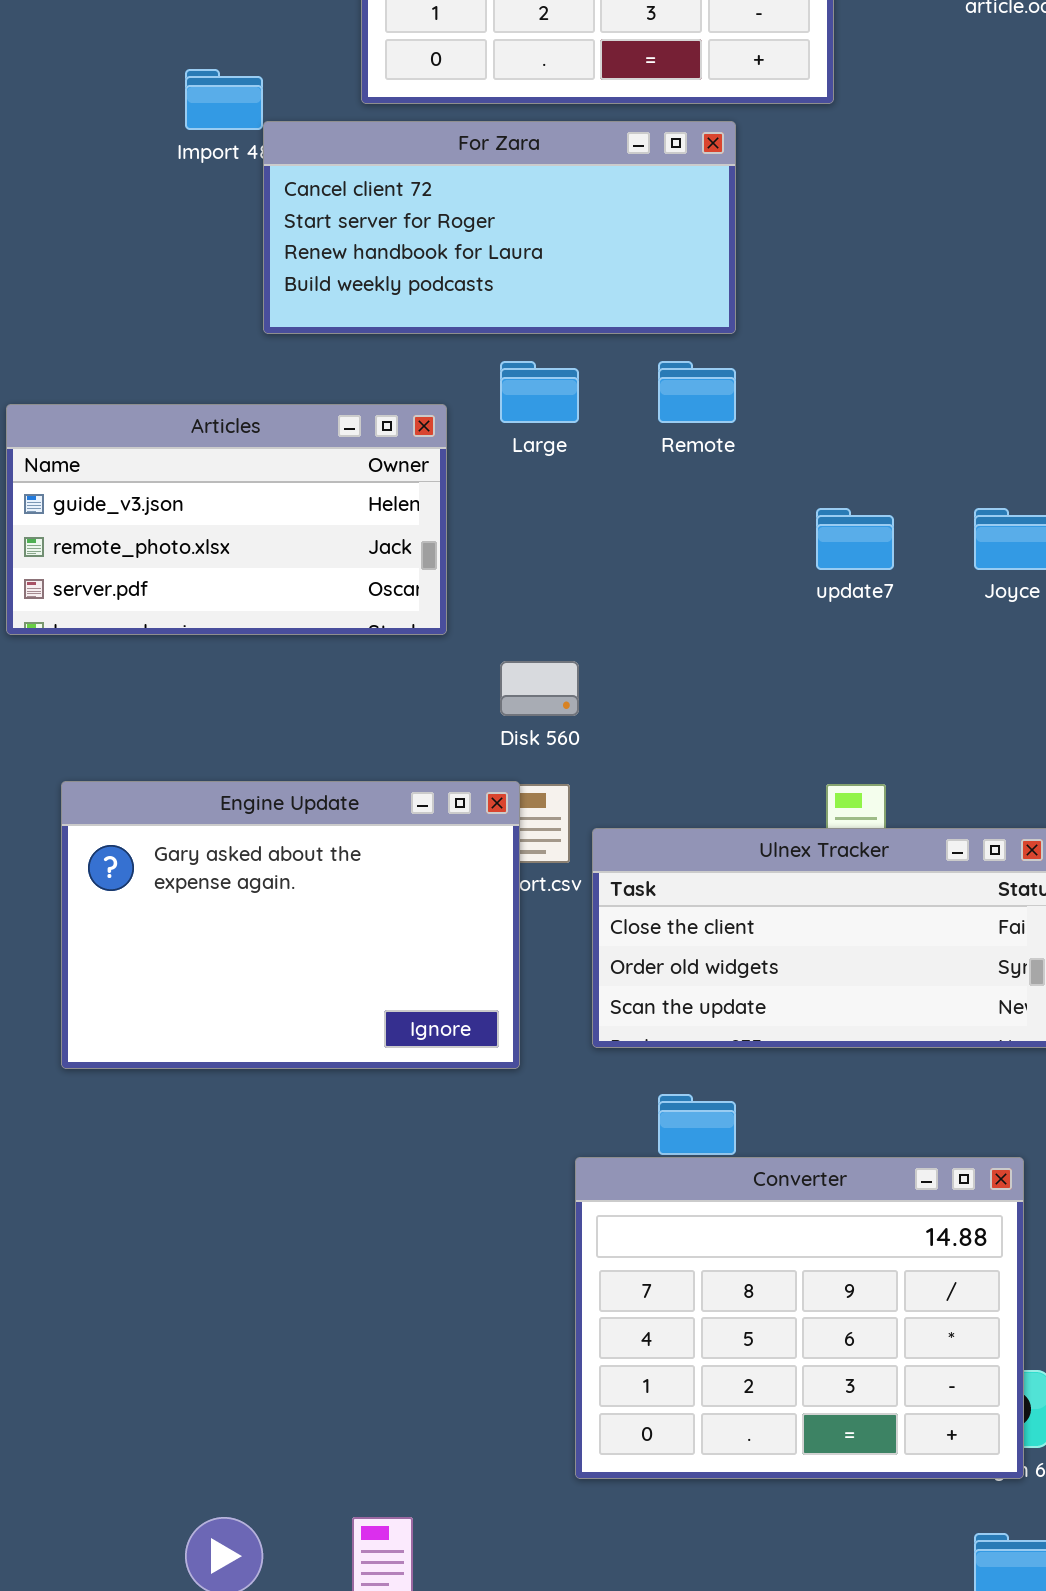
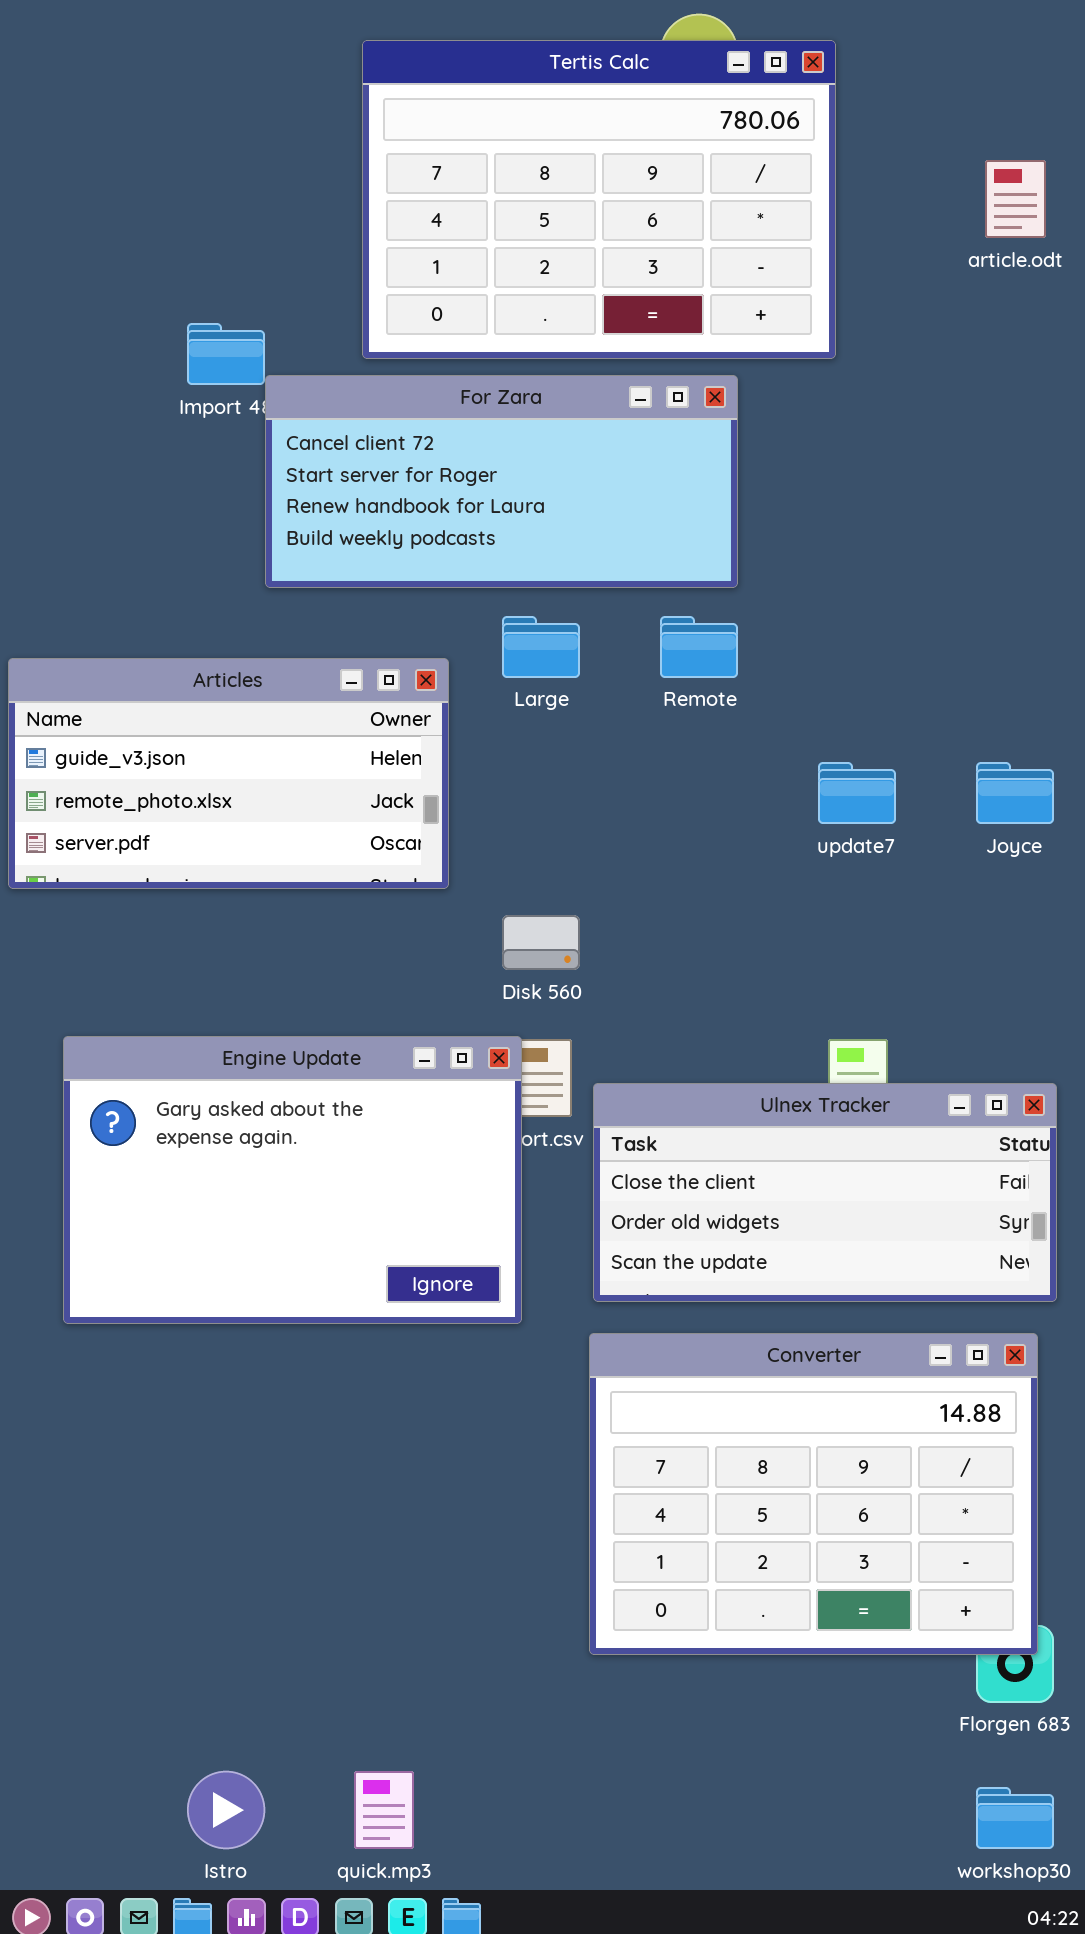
Converter: [575,1157,1024,1479] -> [589,1333,1038,1655], moved

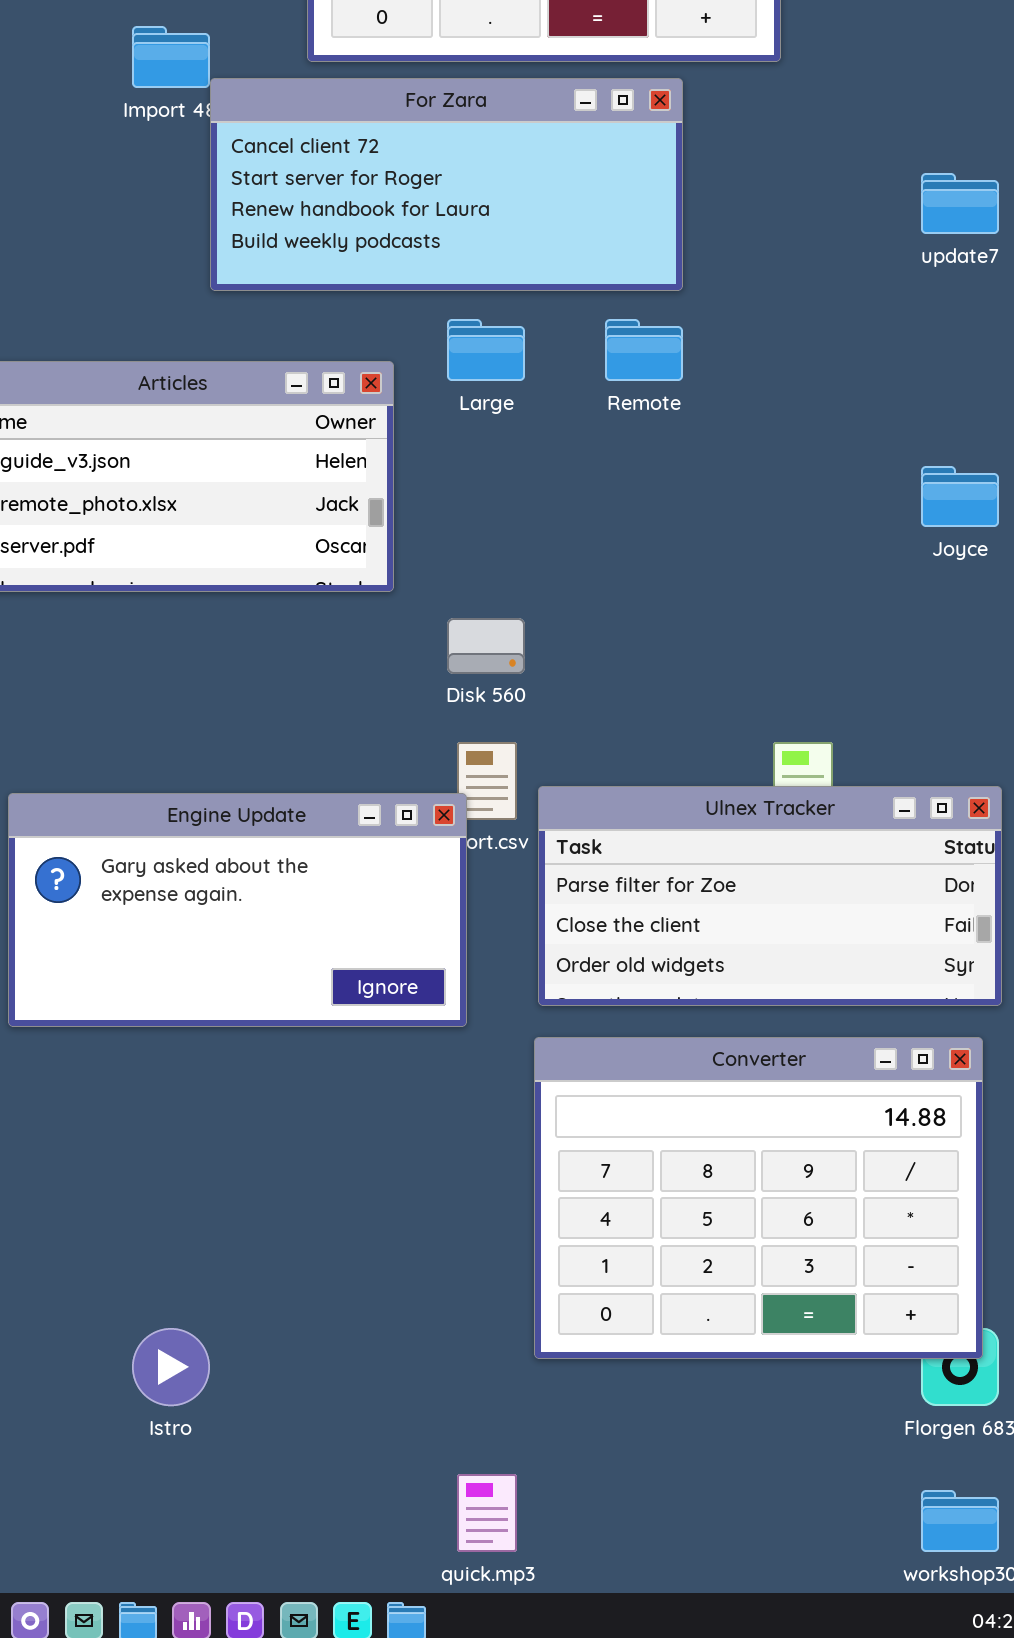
update7: [818,762,896,824] -> [921,173,999,234], moved
Engine Update: [63,1036,522,1324] -> [8,793,467,1027], resized
Ulnex Tracker: [593,1083,1057,1302] -> [538,786,1002,1006], scrolled up 1 row
Istro: [187,1771,265,1849] -> [132,1328,210,1406], moved
quick.mp3: [354,1771,414,1849] -> [457,1474,517,1552], moved

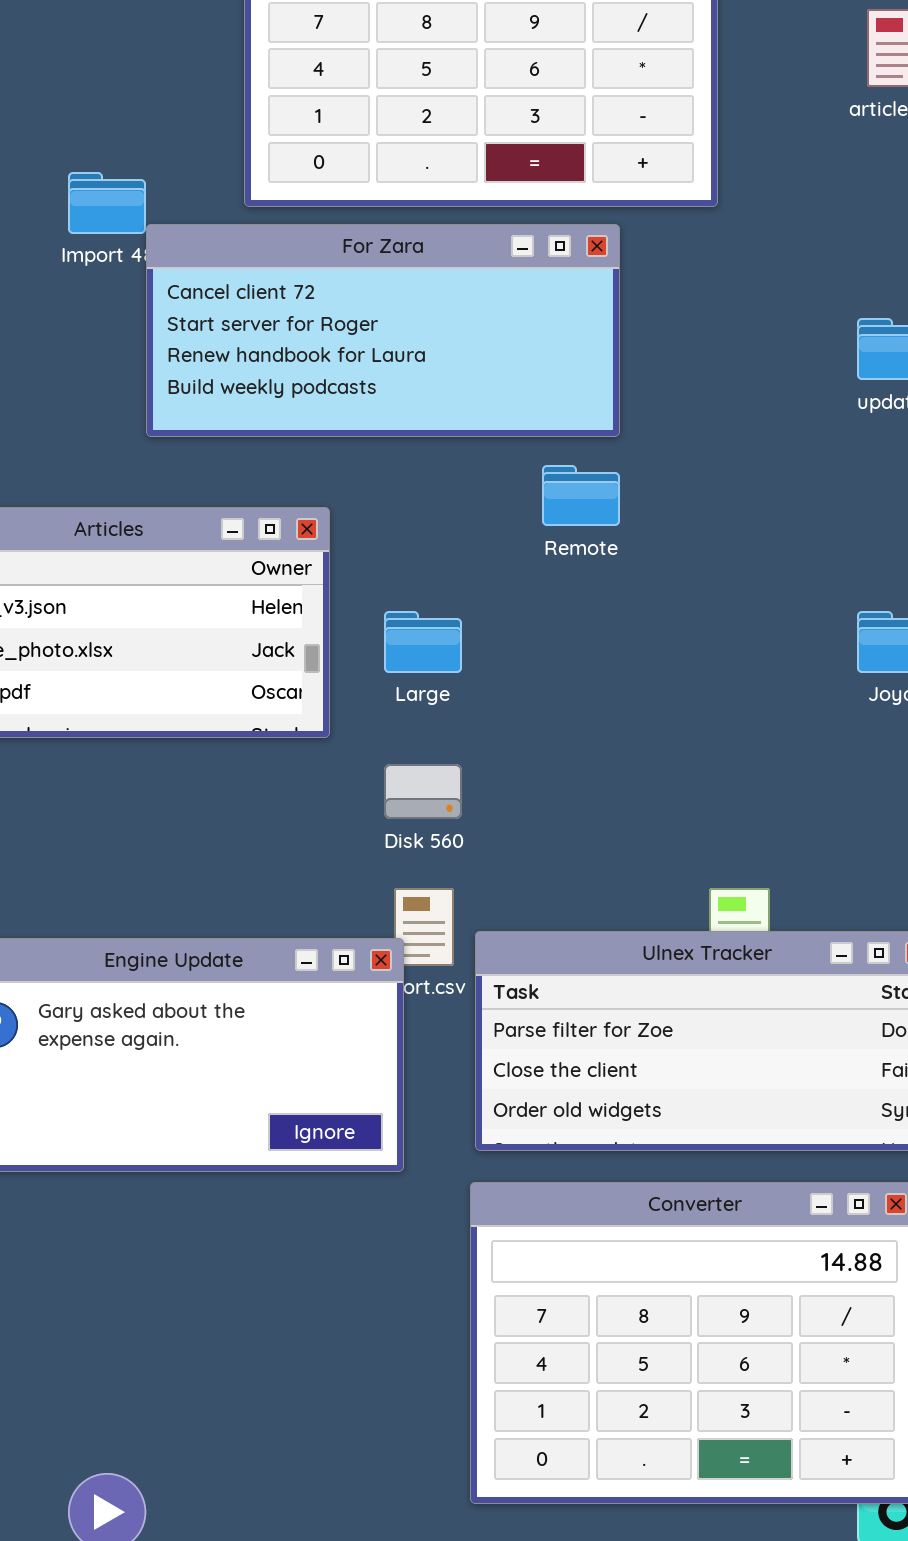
Large: [447,319,525,381] -> [384,611,462,673], moved

